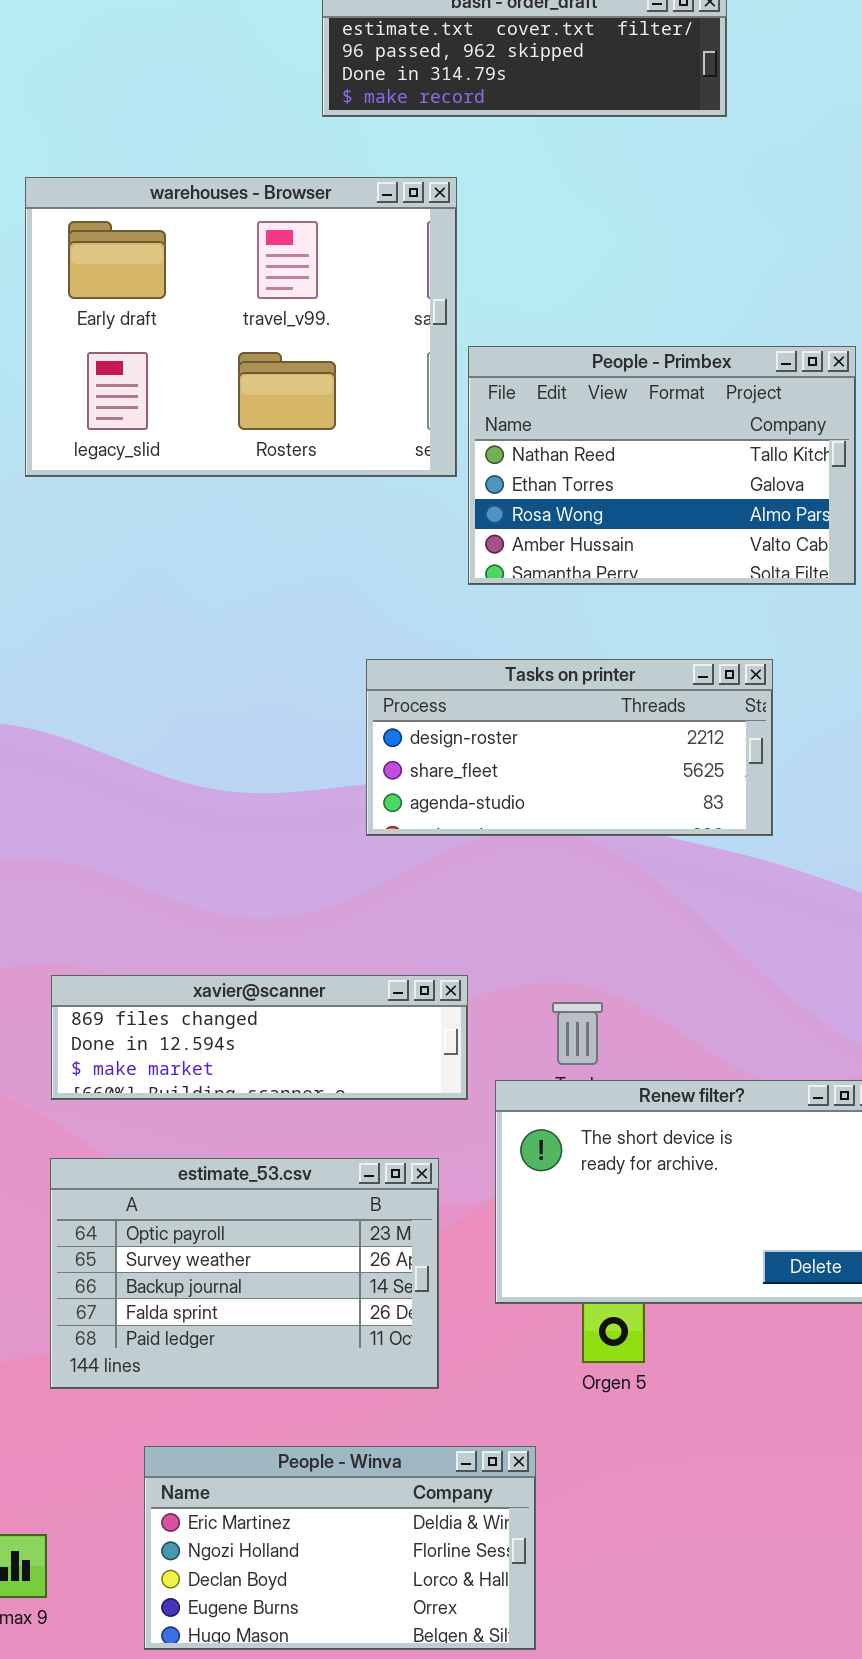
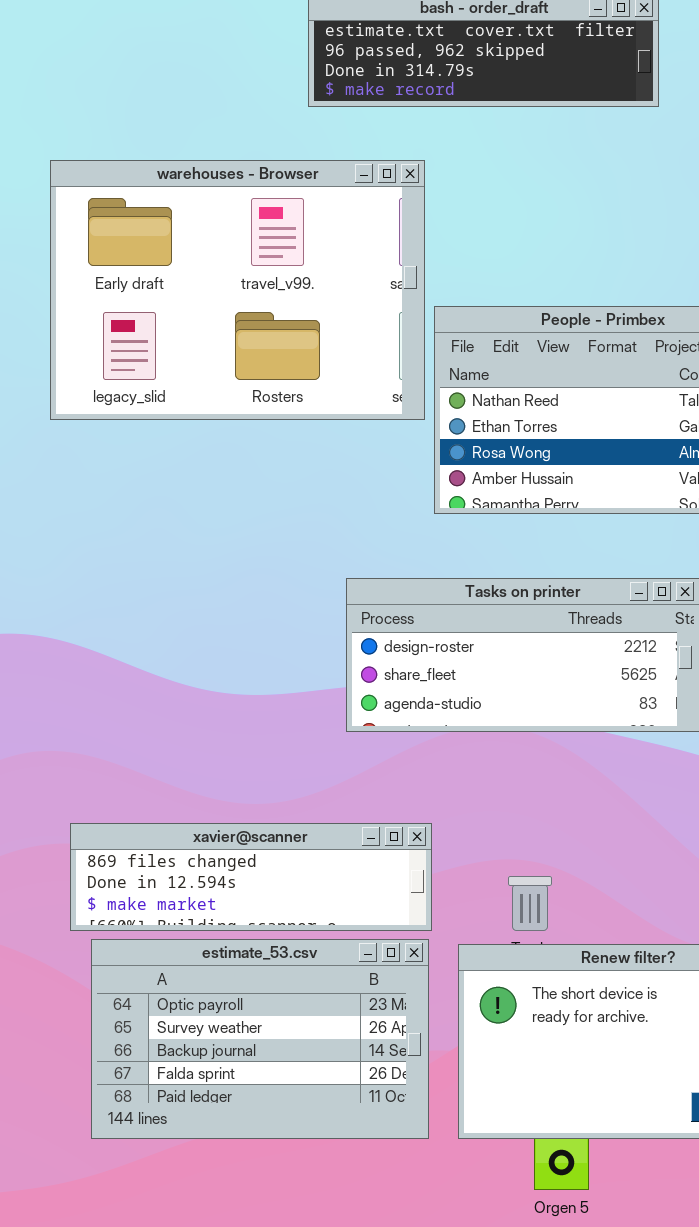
xavier@scanner: [51,975,468,1100] -> [70,823,432,931], moved
estimate_53.csv: [50,1158,439,1389] -> [91,939,429,1139], moved

